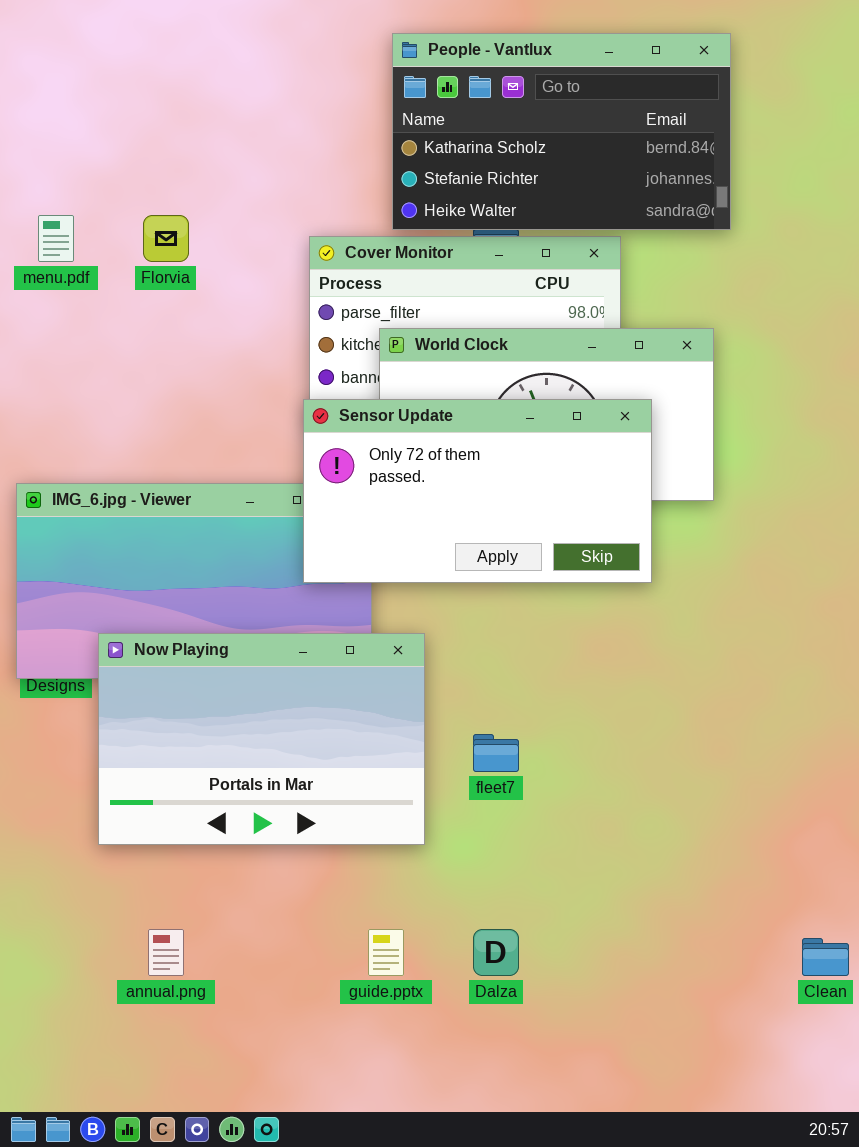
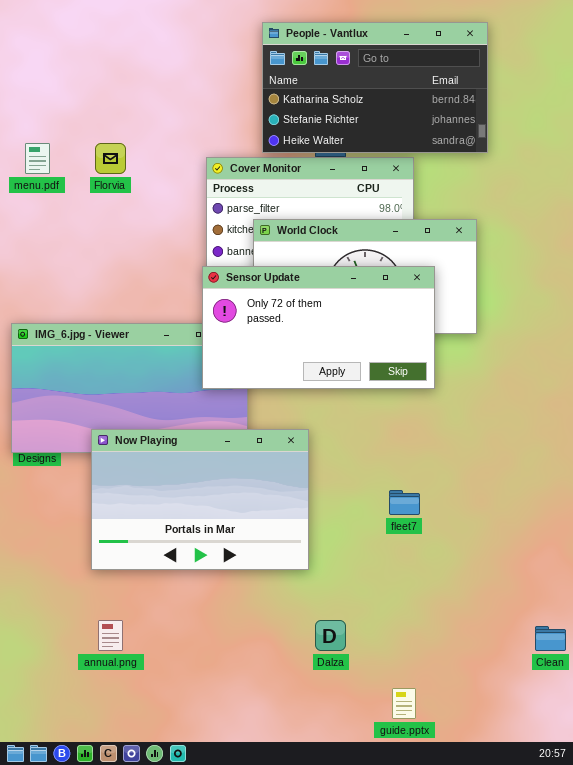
Now Playing: [98,633,425,845] -> [91,429,309,570], moved
fleet7: [473,734,519,772] -> [389,490,420,515], moved
guide.pptx: [368,929,404,976] -> [392,688,416,719], moved

